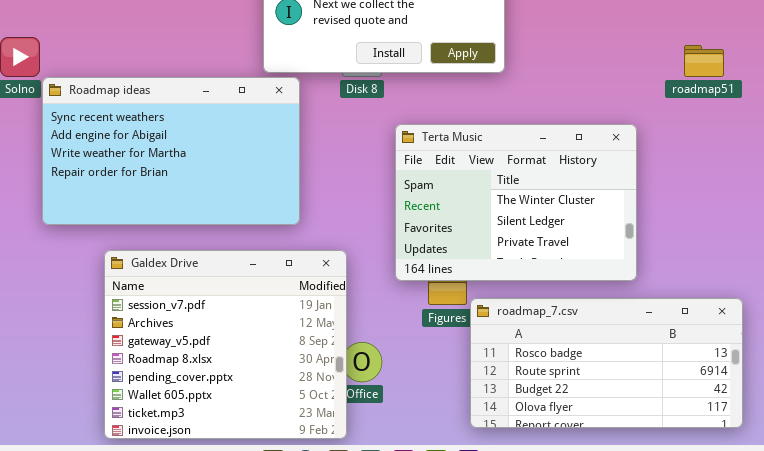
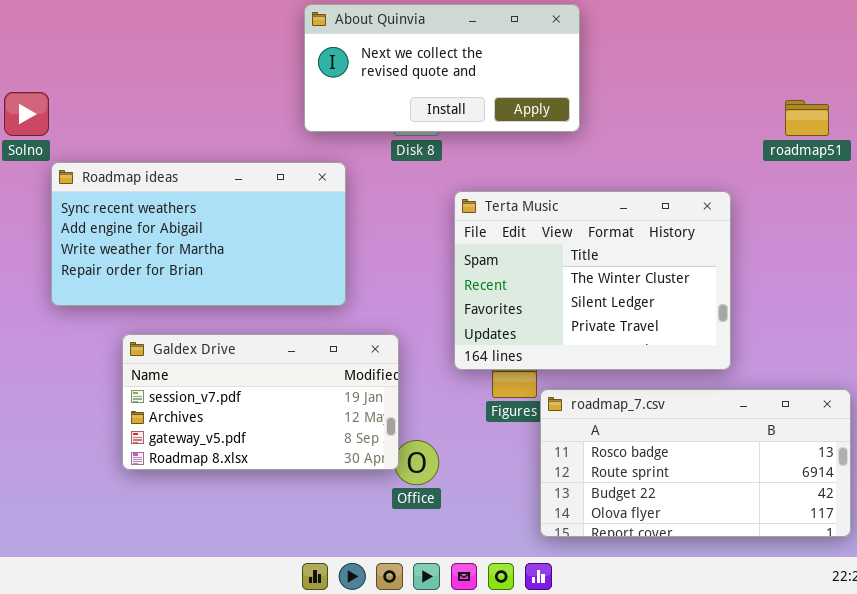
Roadmap ideas: [42,77,300,225] -> [51,162,346,306], resized
Galdex Drive: [104,250,347,439] -> [122,334,399,470], resized

